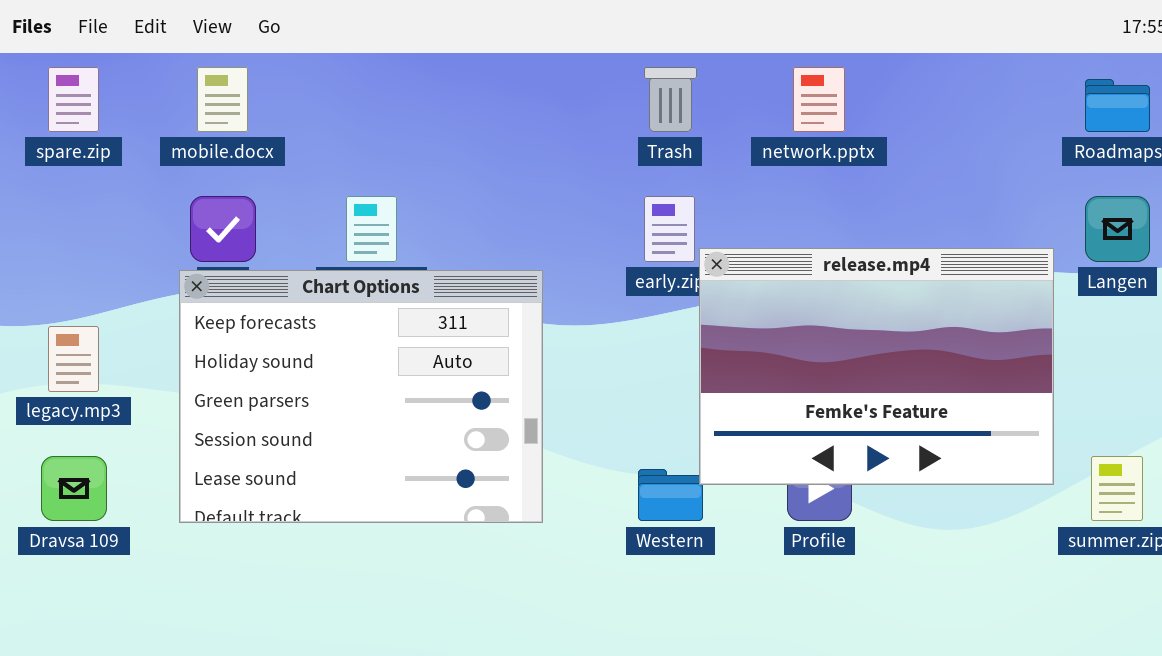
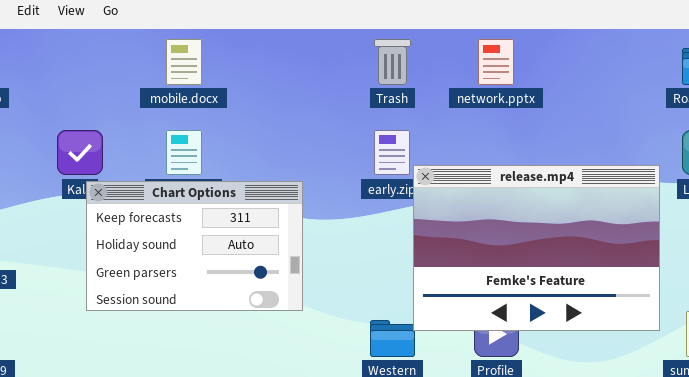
mobile.docx: [197,67,248,132] -> [166,39,202,85], moved
Chart Options: [179,270,543,523] -> [86,181,303,311], resized

